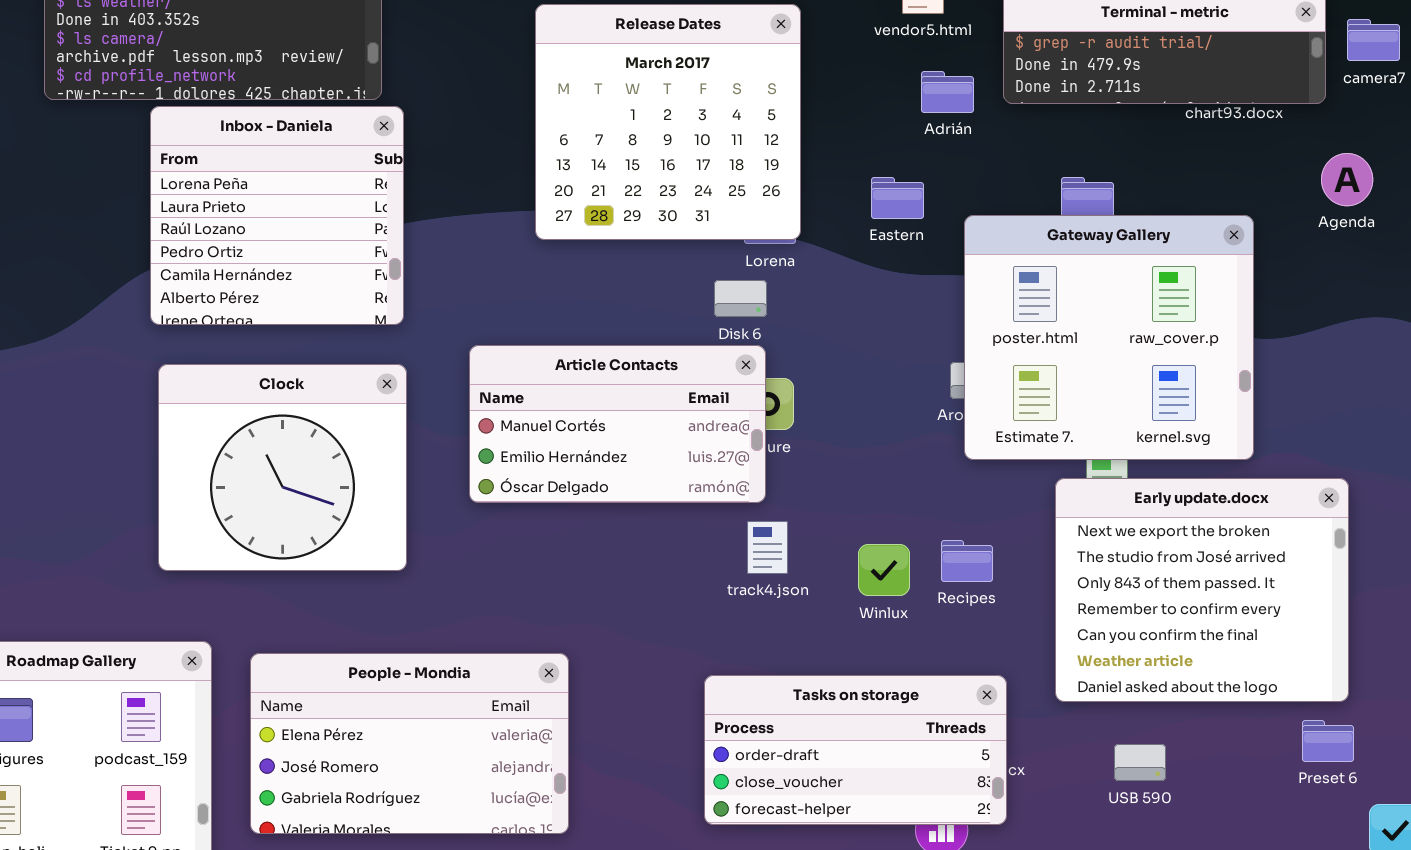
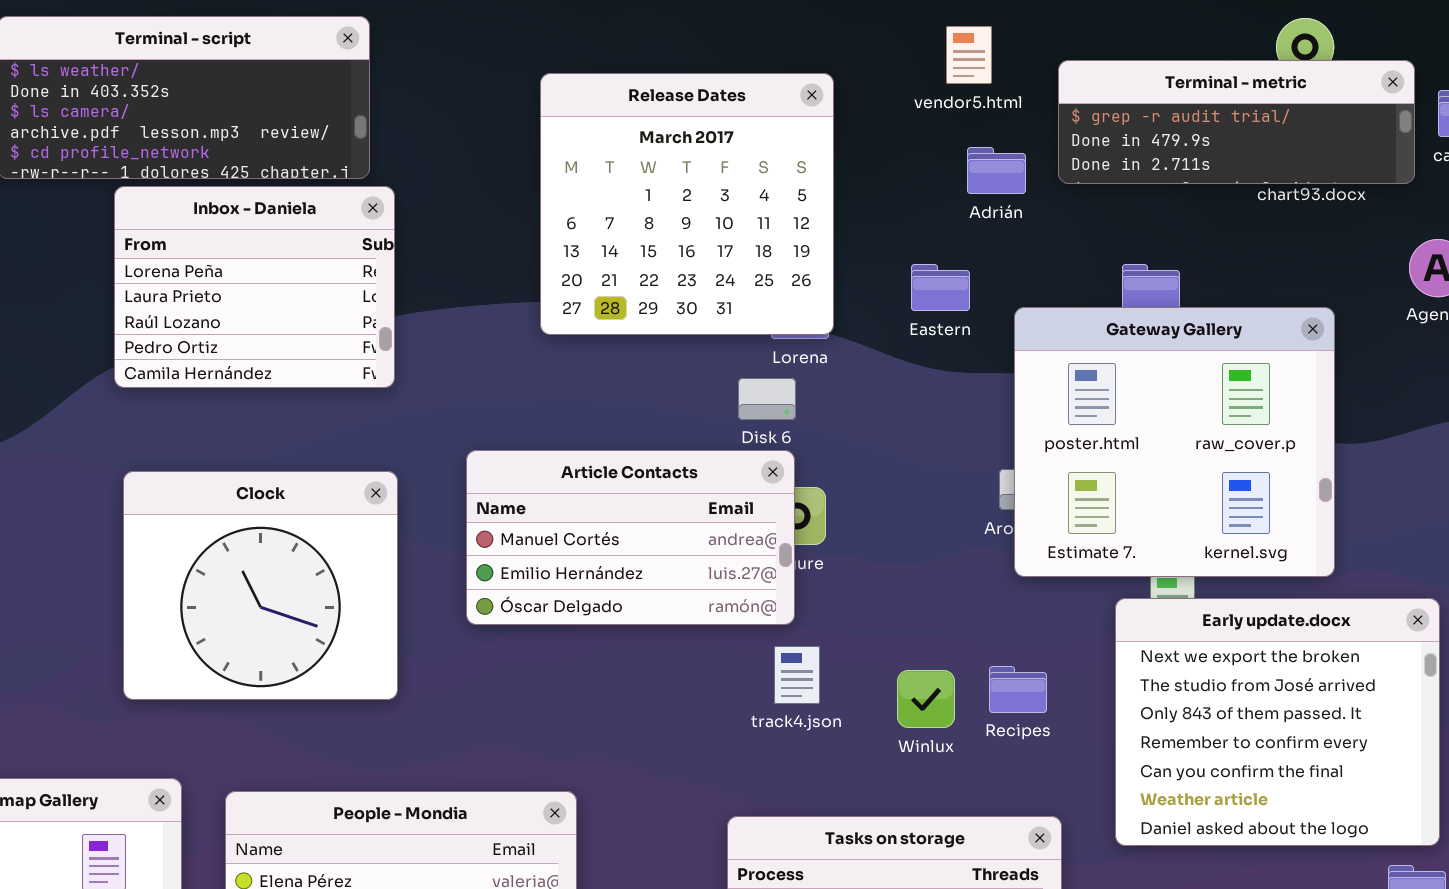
Inbox - Daniela: [150,106,404,325] -> [114,186,395,388], resized

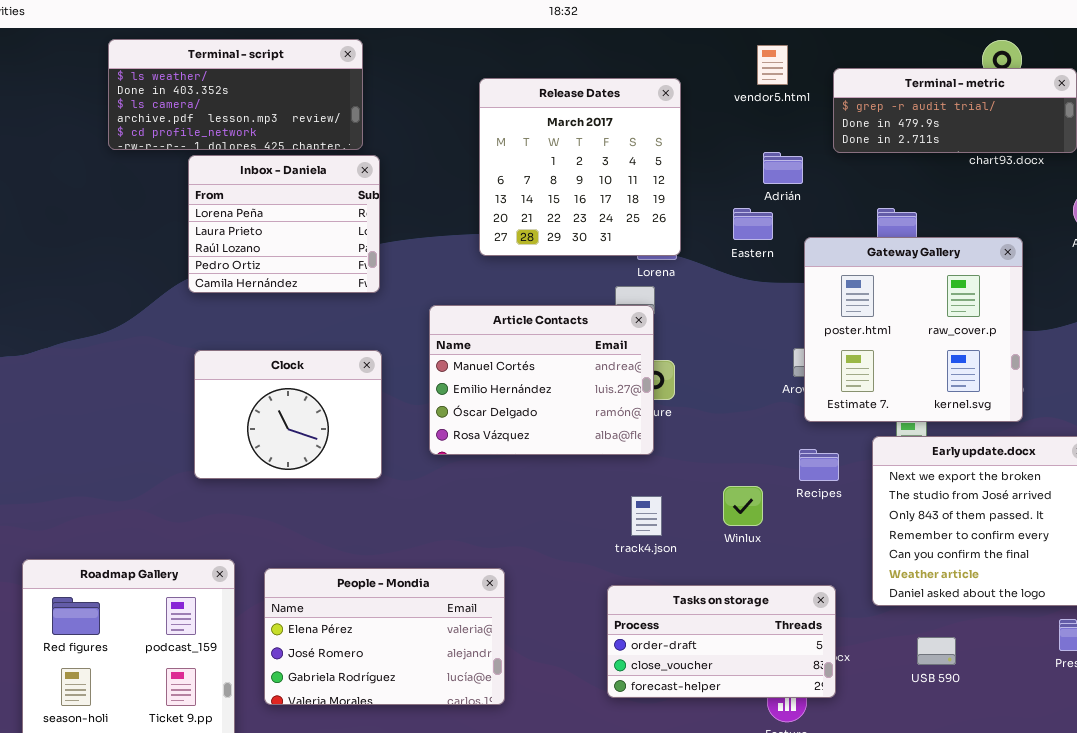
Adrián: [967,147,1026,194] -> [763,152,803,184], moved
Article Contacts: [466,450,795,625] -> [429,305,654,455], resized
Clock: [123,471,398,700] -> [194,350,382,479], resized
track4.json: [774,646,820,704] -> [631,496,662,536], moved
Recipes: [989,666,1047,713] -> [799,449,839,481], moved

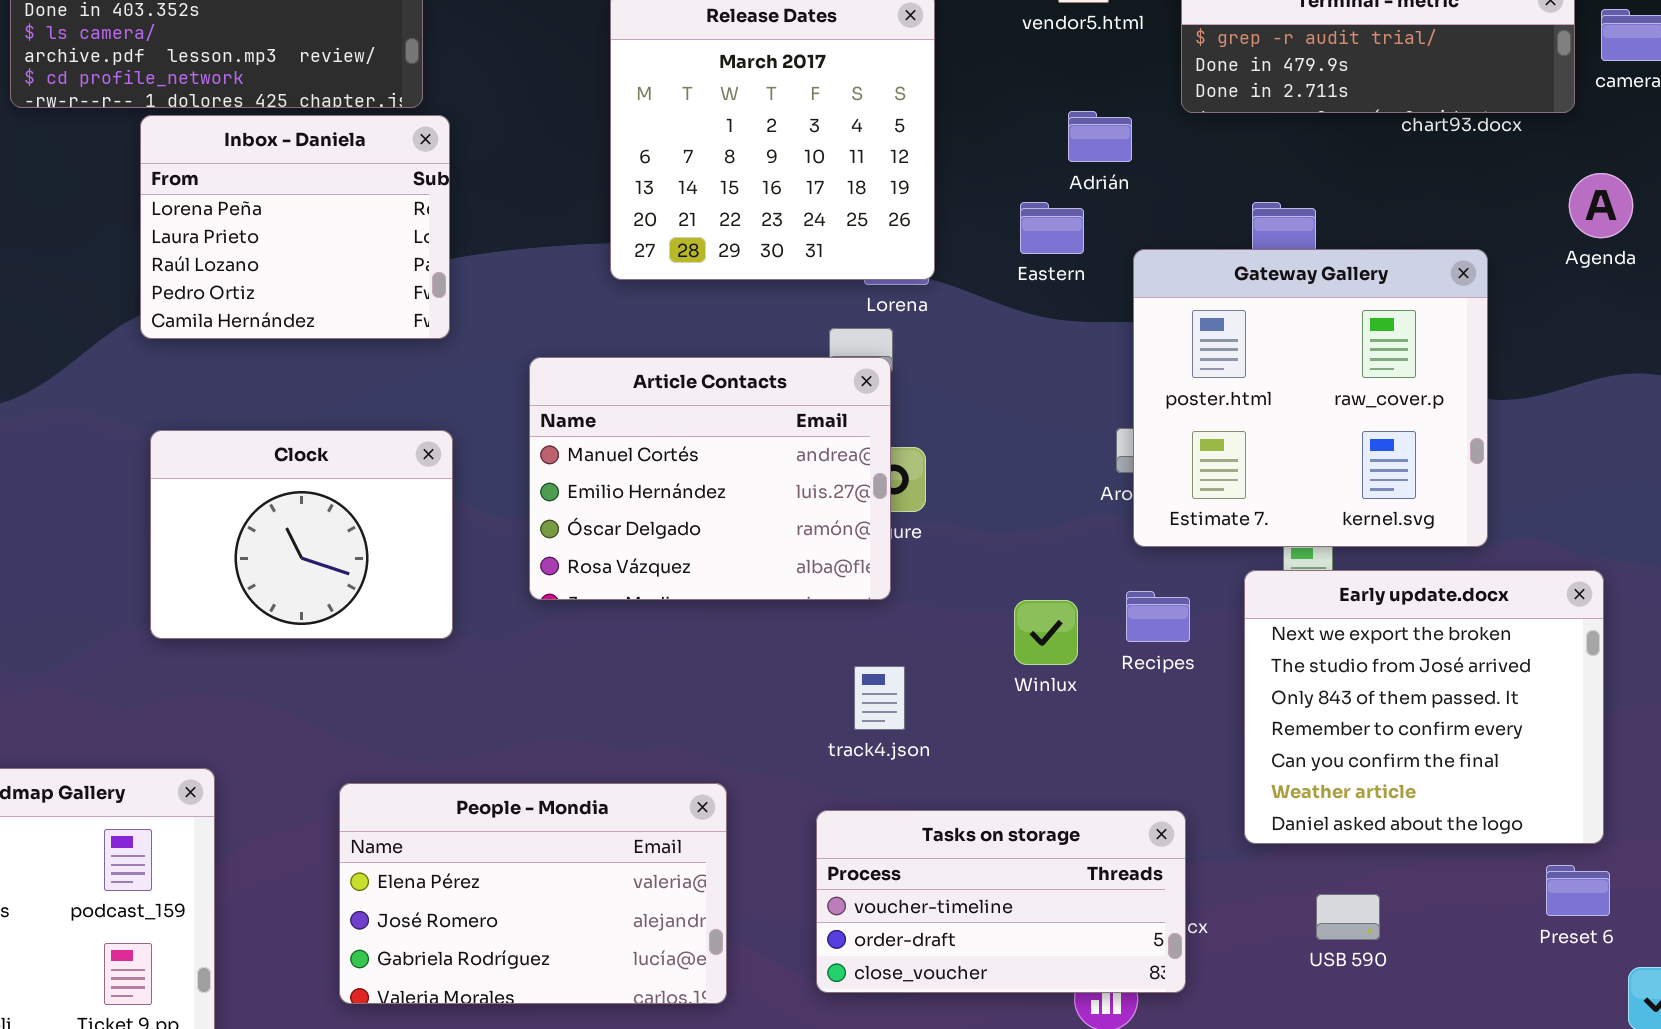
Winlux: [723,486,763,526] -> [1014,600,1078,665], moved
People - Mondia: [264,568,505,705] -> [339,783,727,1004], moved
Tasks on storage: [607,585,836,698] -> [816,810,1186,993], scrolled up 1 row

